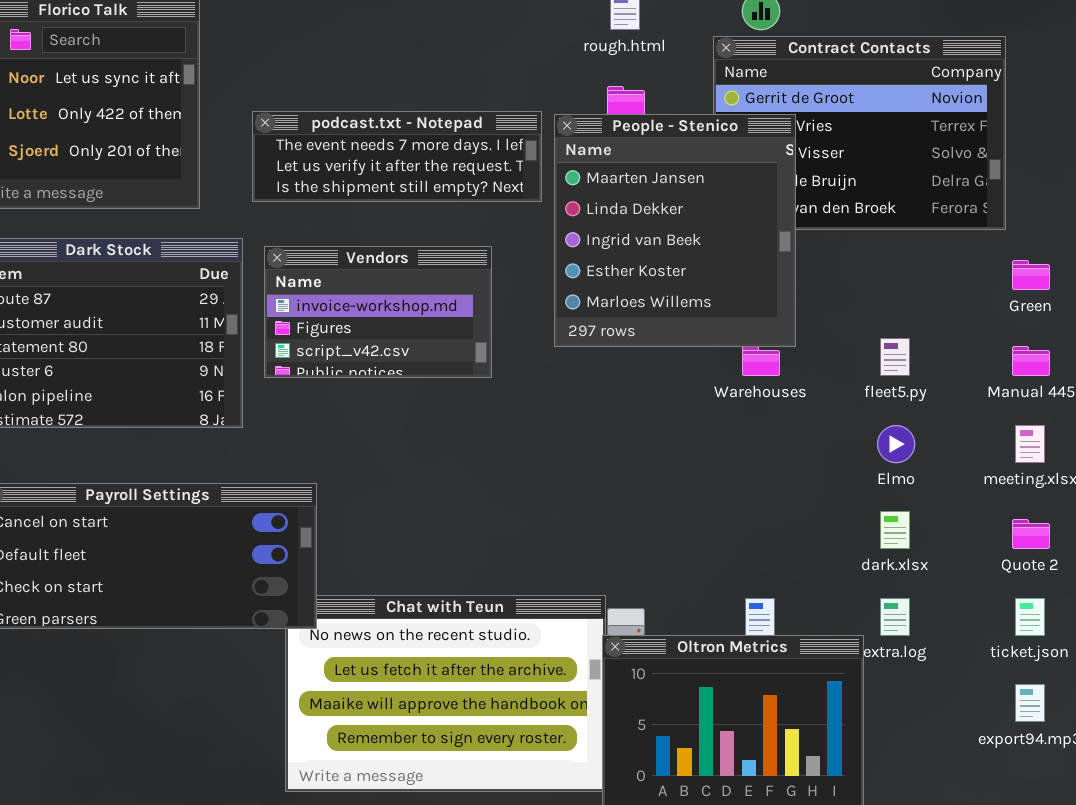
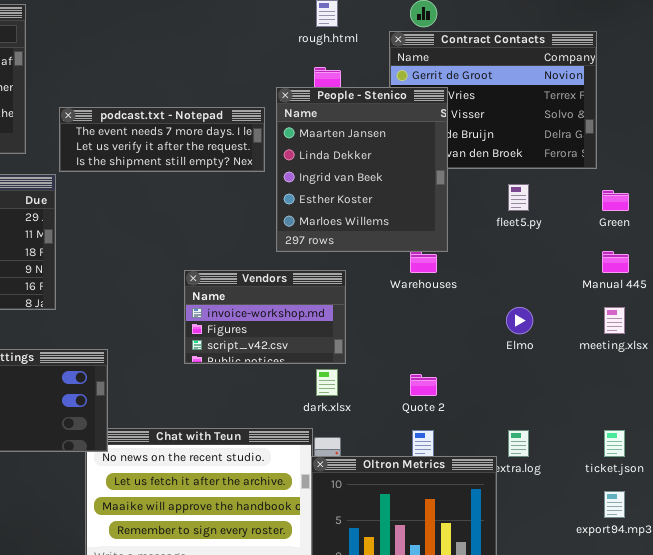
podcast.txt - Notepad: [252,111,542,202] -> [59,107,265,172], moved
Vendors: [264,246,492,378] -> [184,270,346,364], moved
fleet5.py: [880,338,910,376] -> [508,184,529,211], moved
dark.xlsx: [880,511,910,549] -> [316,369,338,396], moved
Quote 2: [1012,519,1050,549] -> [410,374,437,396], moved

